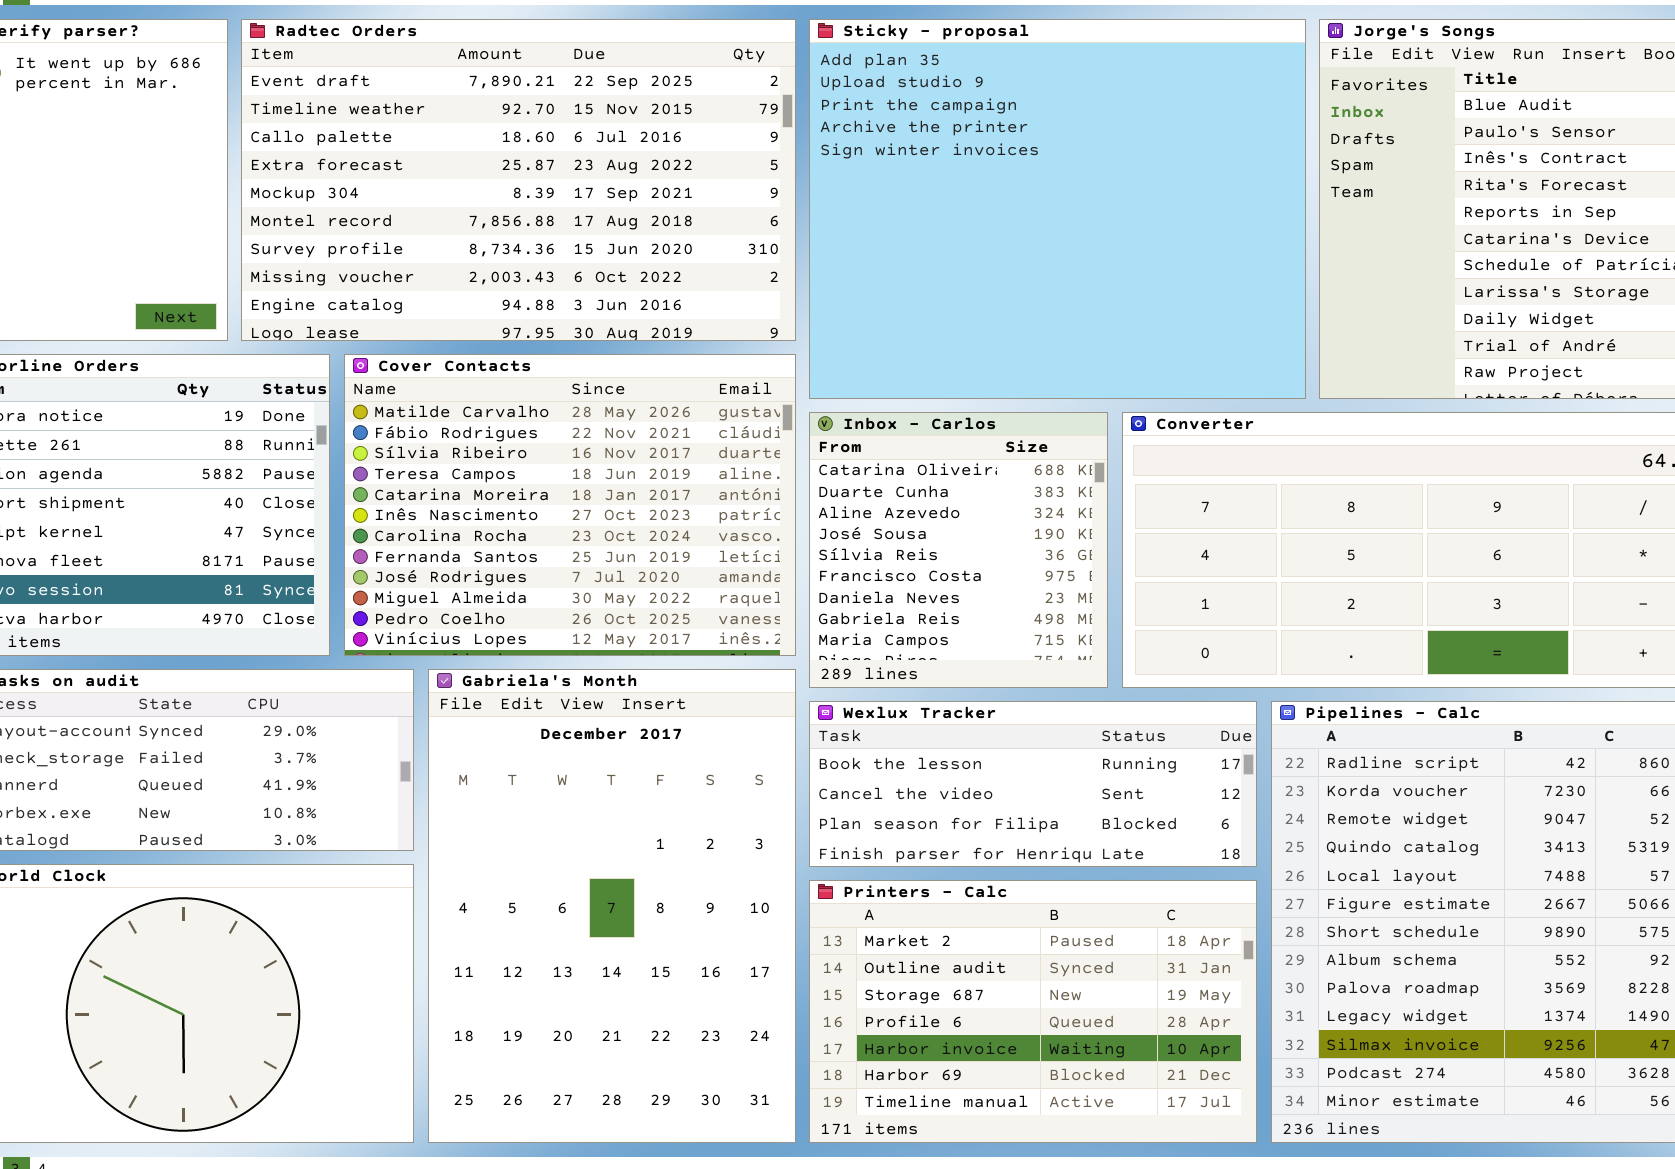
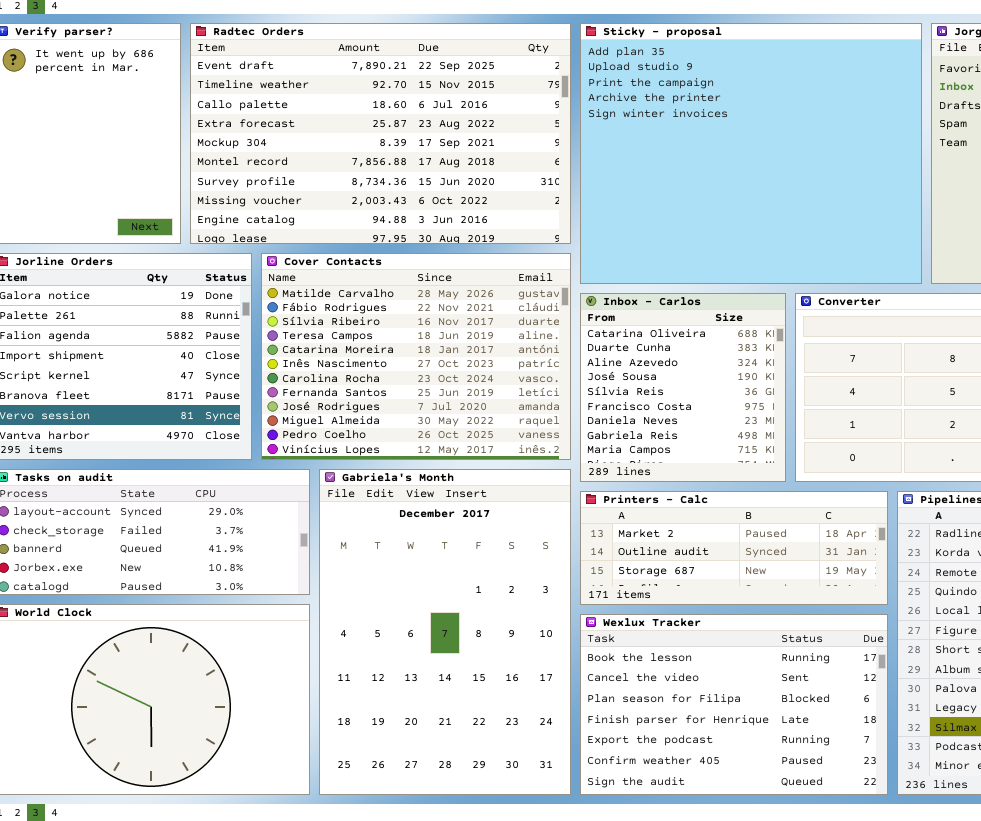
Wexlux Tracker: [809,701,1257,867] -> [580,614,888,795], moved, resized
Printers - Calc: [809,880,1257,1143] -> [580,491,888,605], moved, resized

